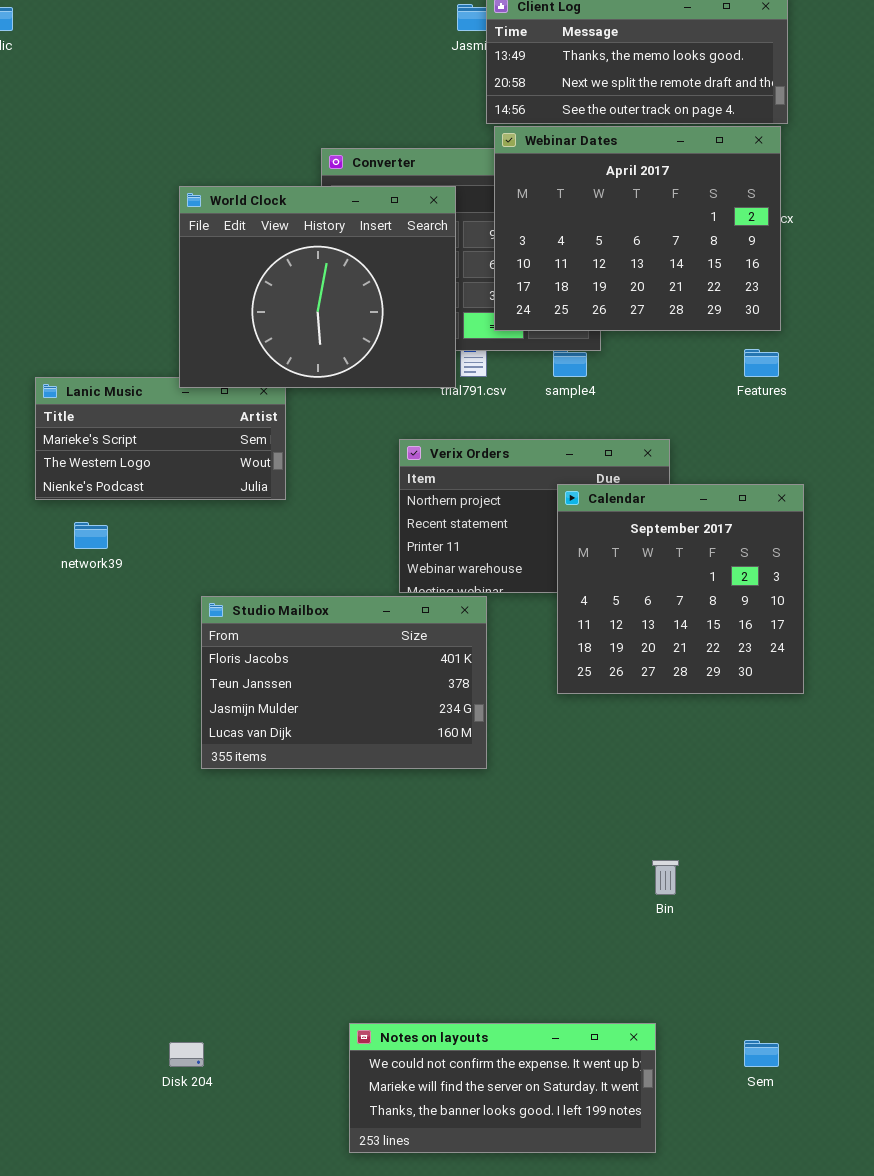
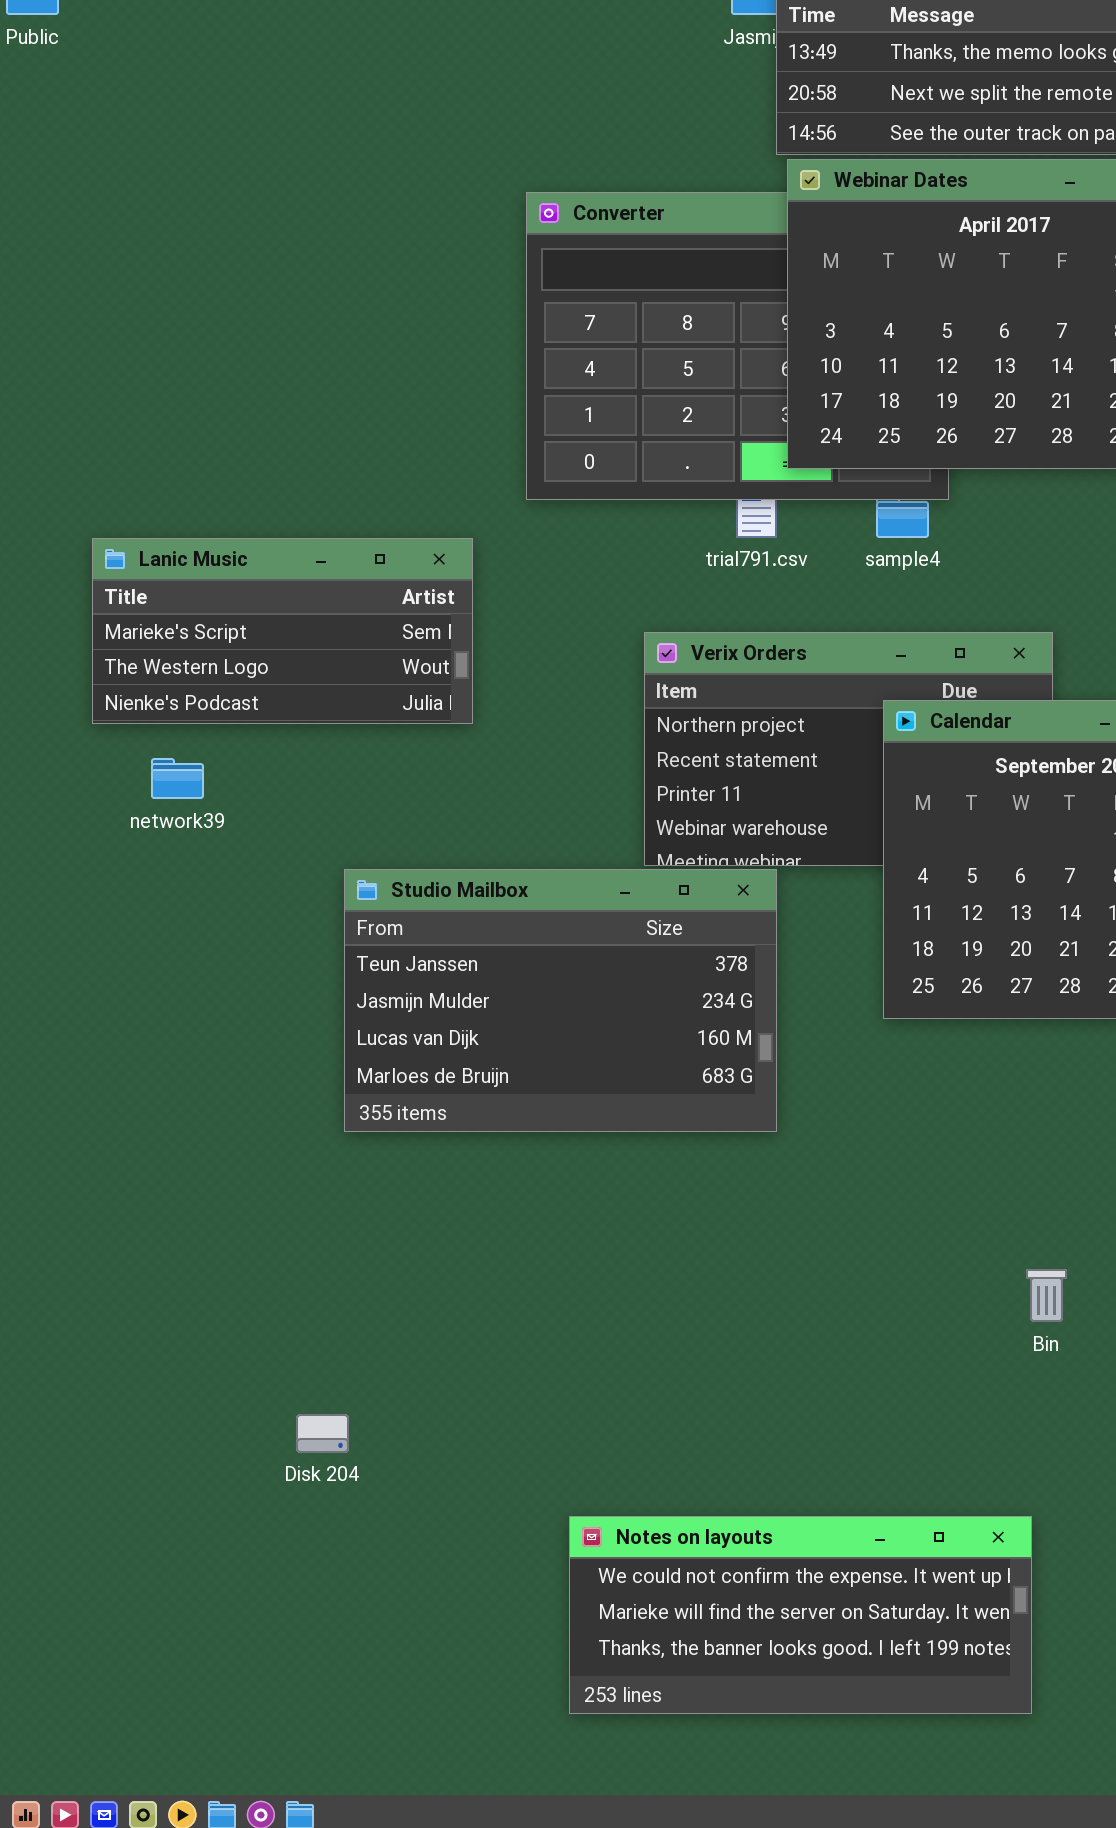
World Clock: [179,186,456,388] -> none, closed
Studio Mailbox: [201,596,487,769] -> [344,869,777,1132], scrolled down 1 row
Disk 204: [169,1042,204,1067] -> [296,1414,349,1453], moved

